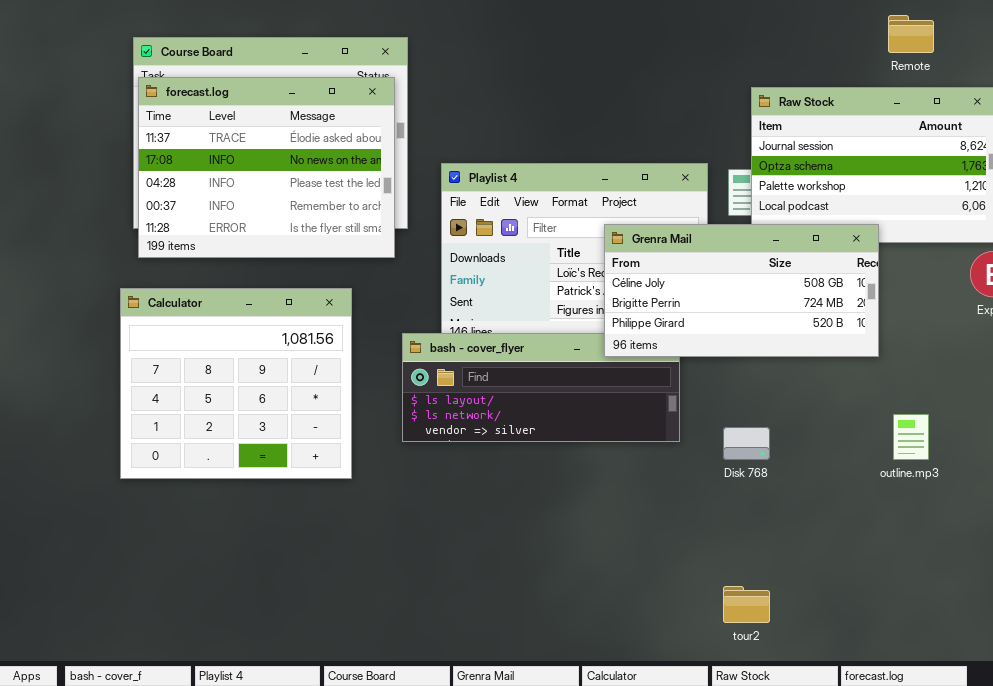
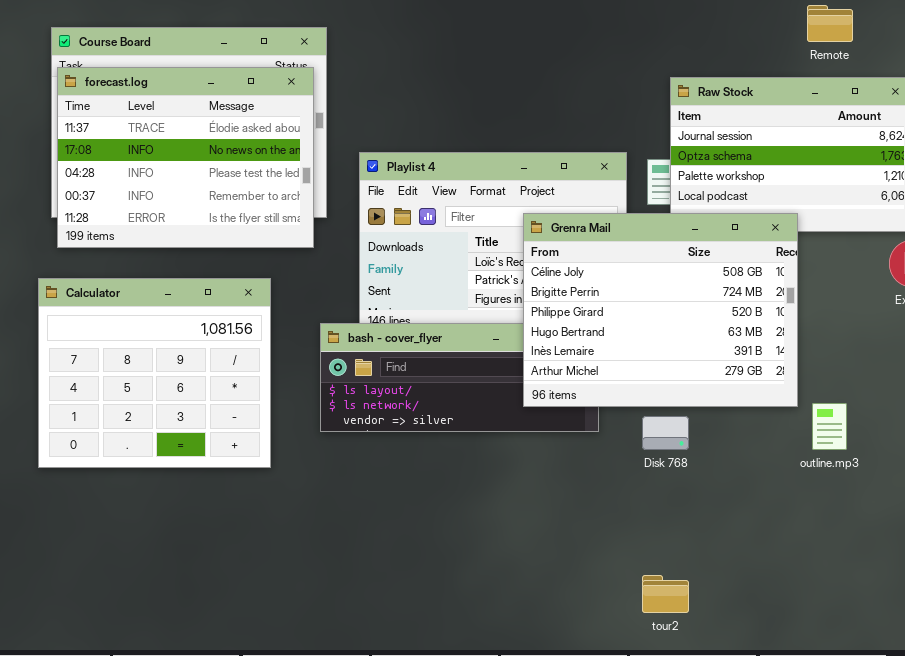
Grenra Mail: [604,224,879,357] -> [523,213,798,407], resized

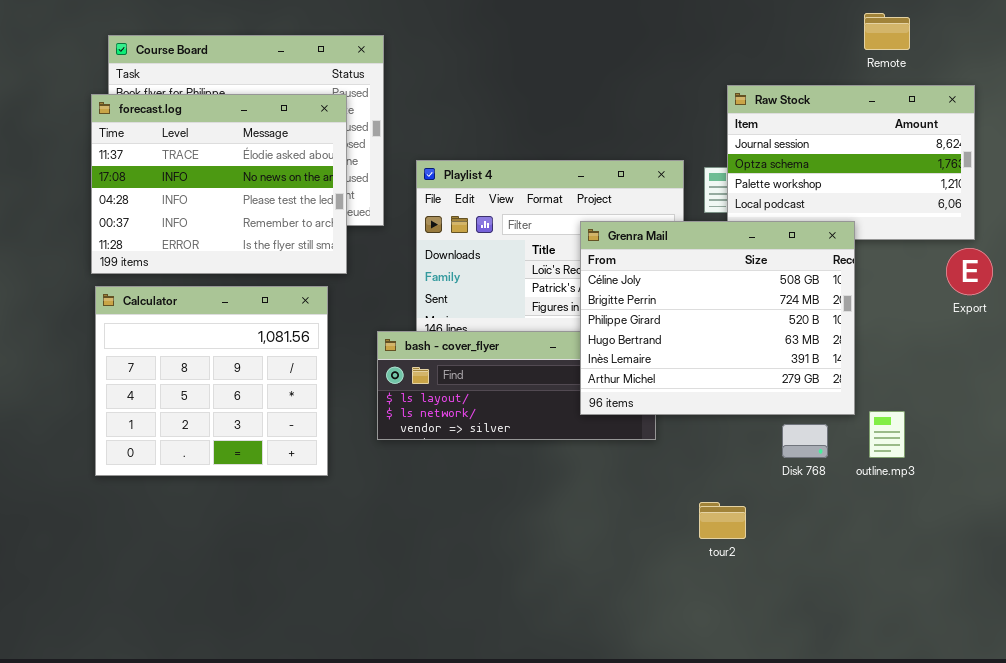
forecast.log: [57,67,314,248] -> [91,94,347,274], moved
Disk 768: [642,416,689,450] -> [782,424,828,458], moved
tour2: [642,575,689,613] -> [699,502,746,539], moved

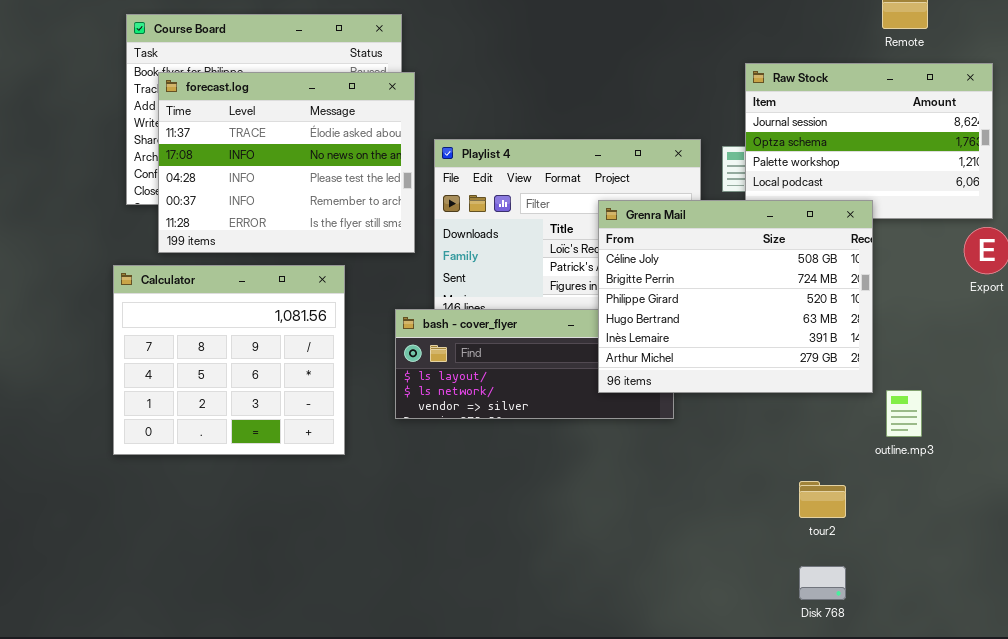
forecast.log: [91,94,347,274] -> [158,72,415,253], moved
Disk 768: [782,424,828,458] -> [799,566,846,600], moved
tour2: [699,502,746,539] -> [799,481,846,518], moved

